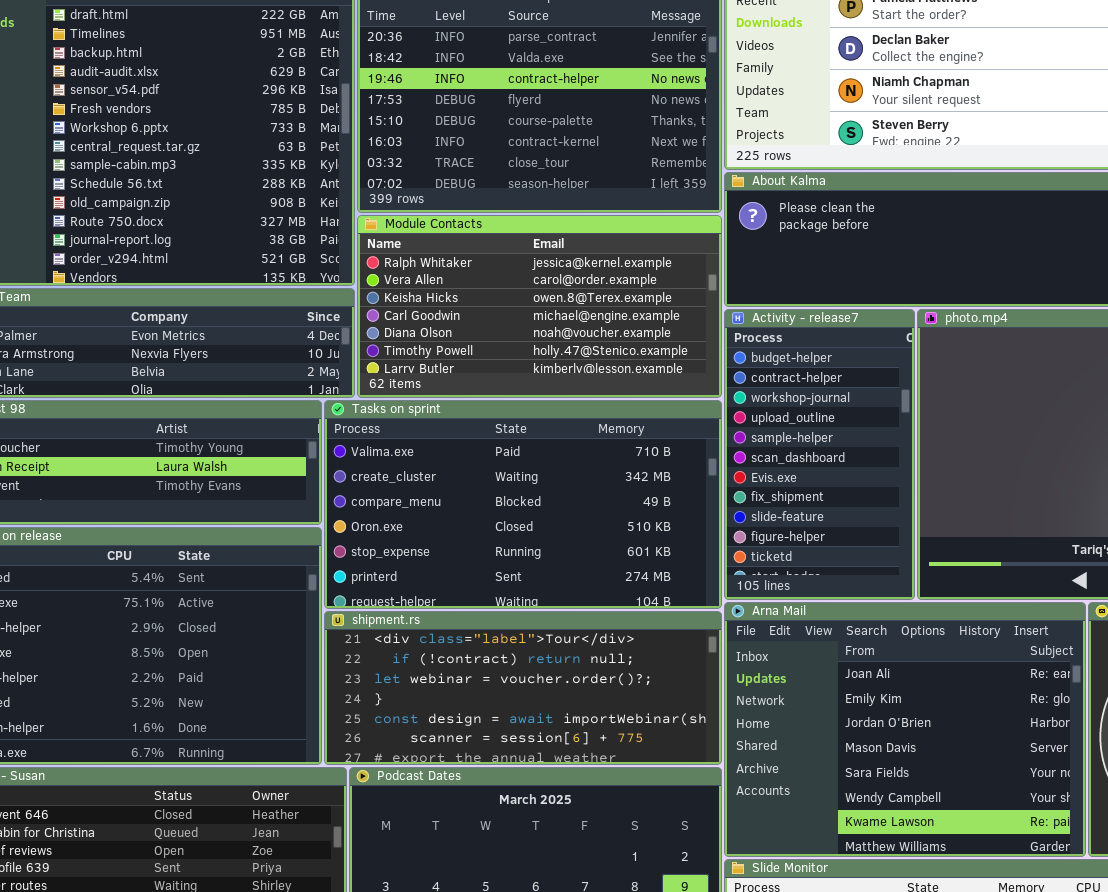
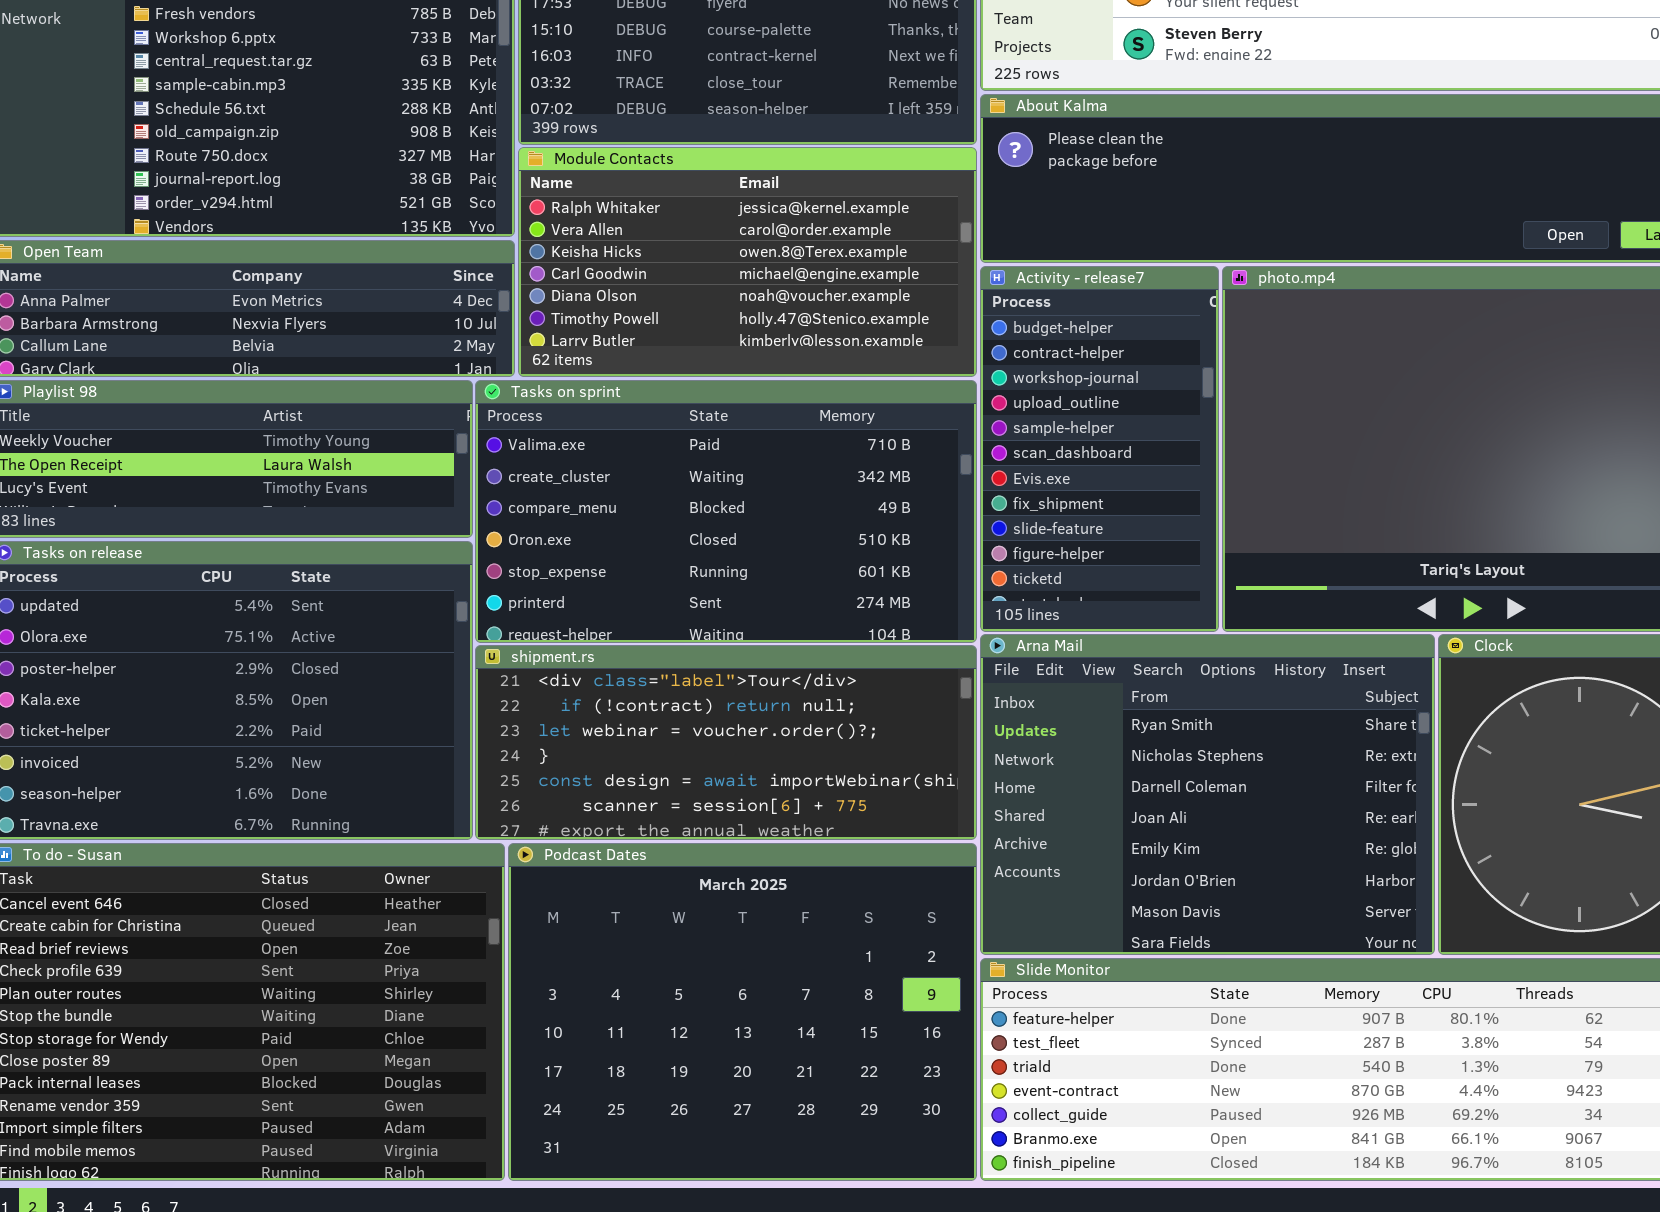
Arna Mail: [724,602,1086,857] -> [980,634,1435,955], scrolled up 3 rows

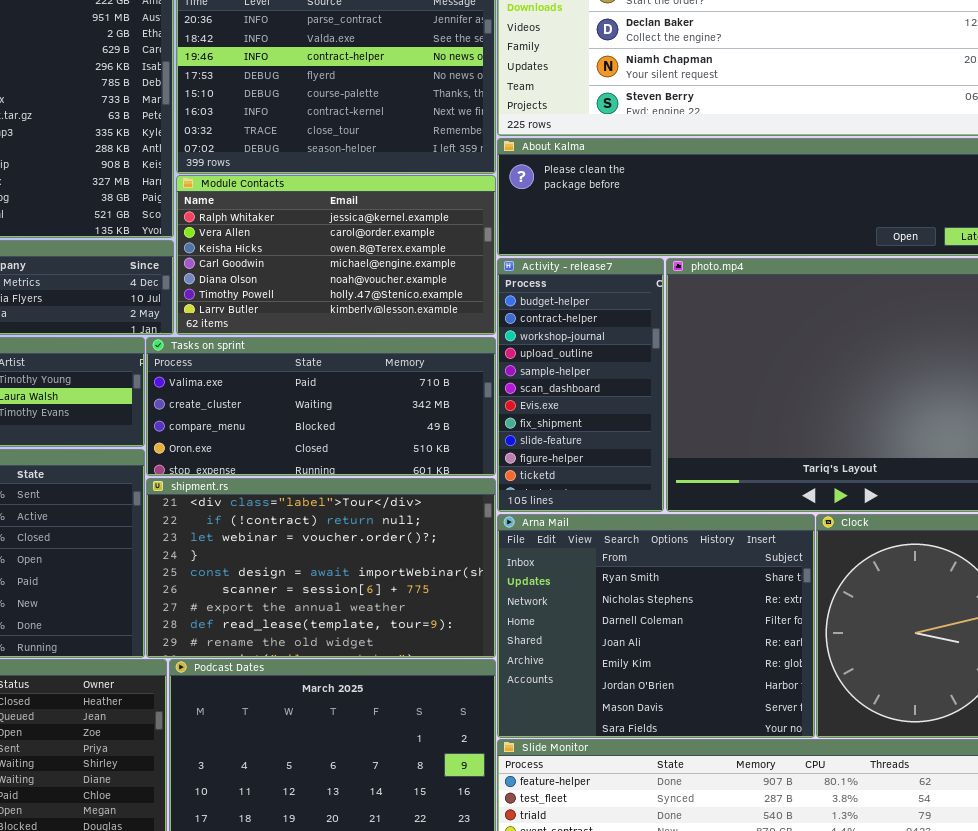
Tasks on sprint: [475,380,977,643] -> [146,337,496,476], resized
shipment.rs: [475,645,977,840] -> [146,478,496,658], resized

